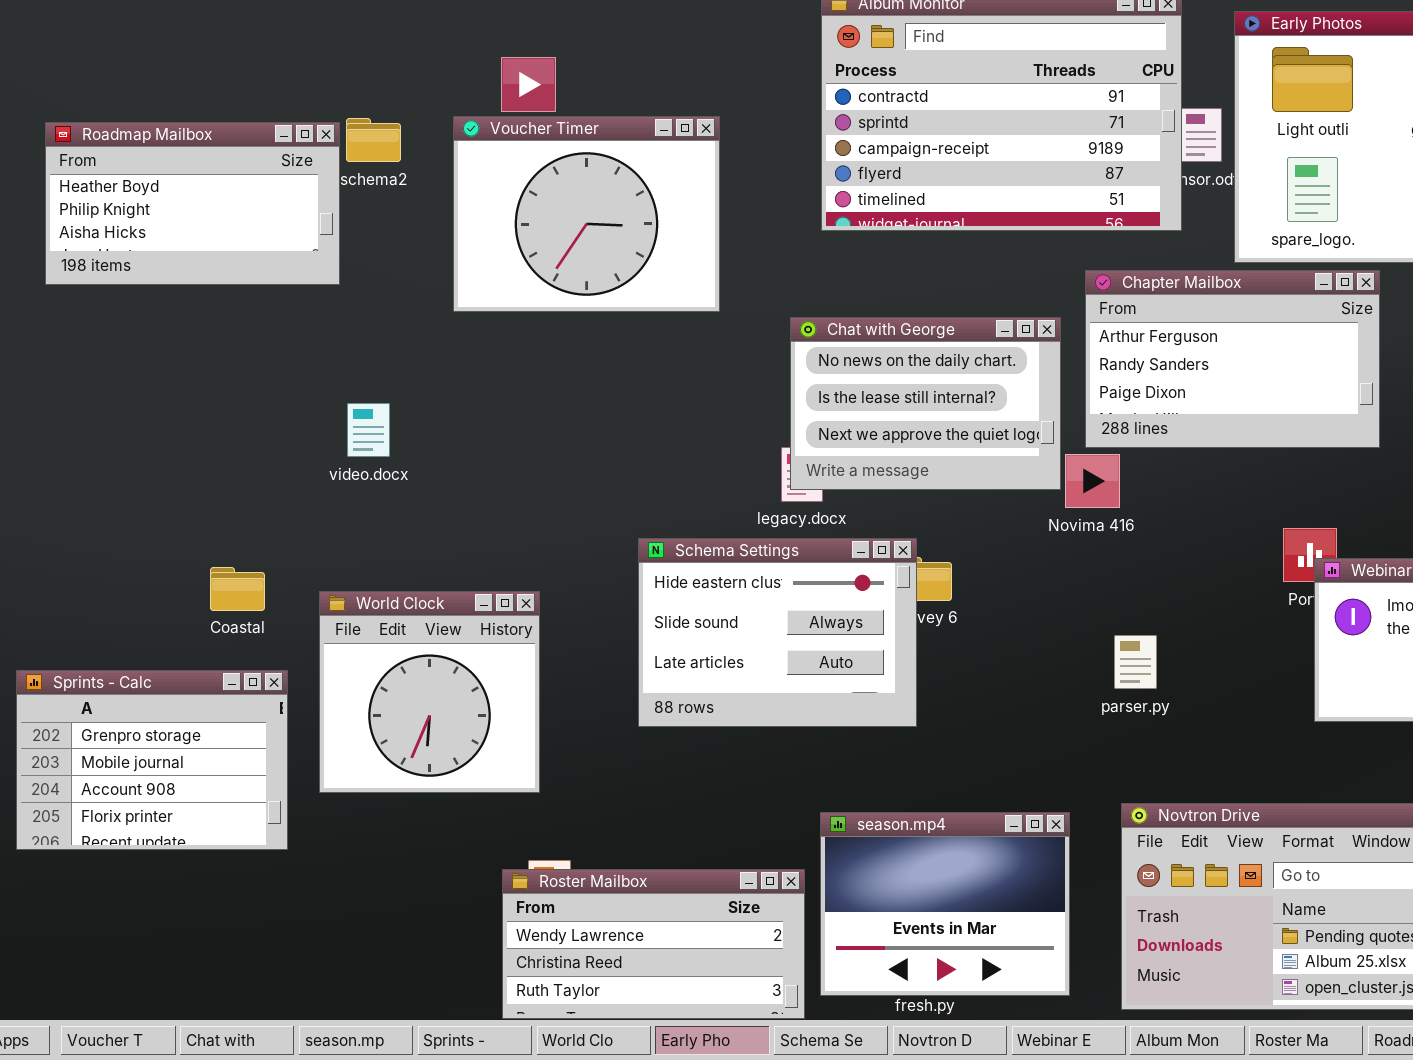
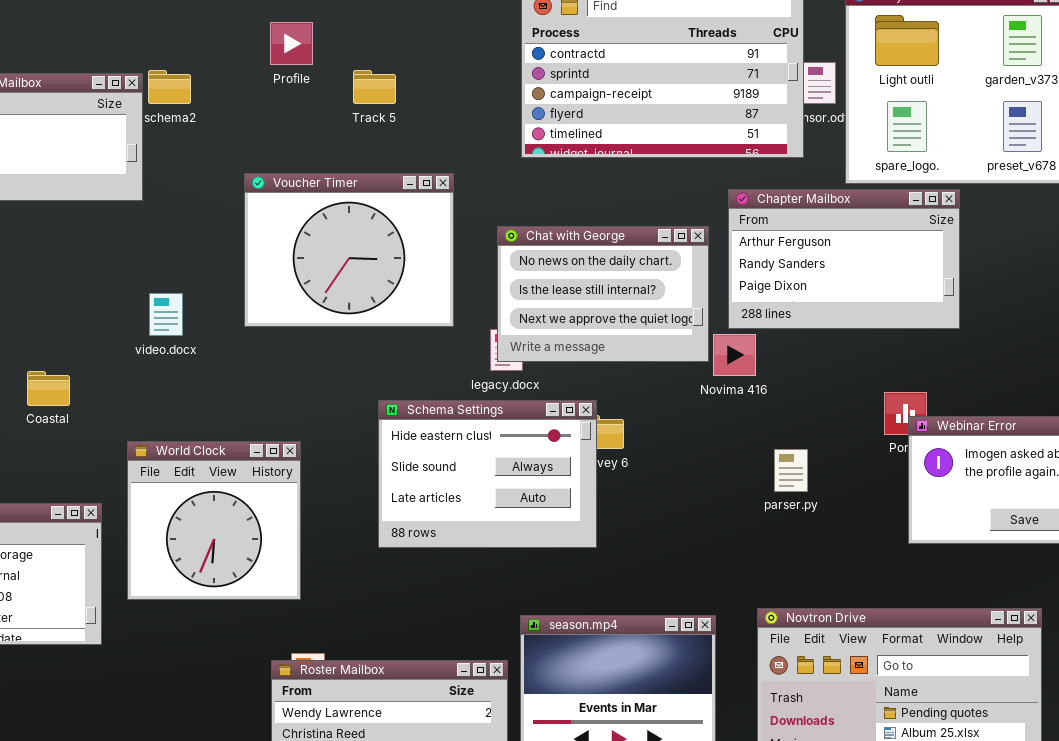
Voucher Timer: [453,116,720,312] -> [244,173,454,327], moved
Coastal: [210,567,265,611] -> [27,371,70,406], moved
parser.py: [1114,635,1157,689] -> [774,449,808,492], moved

